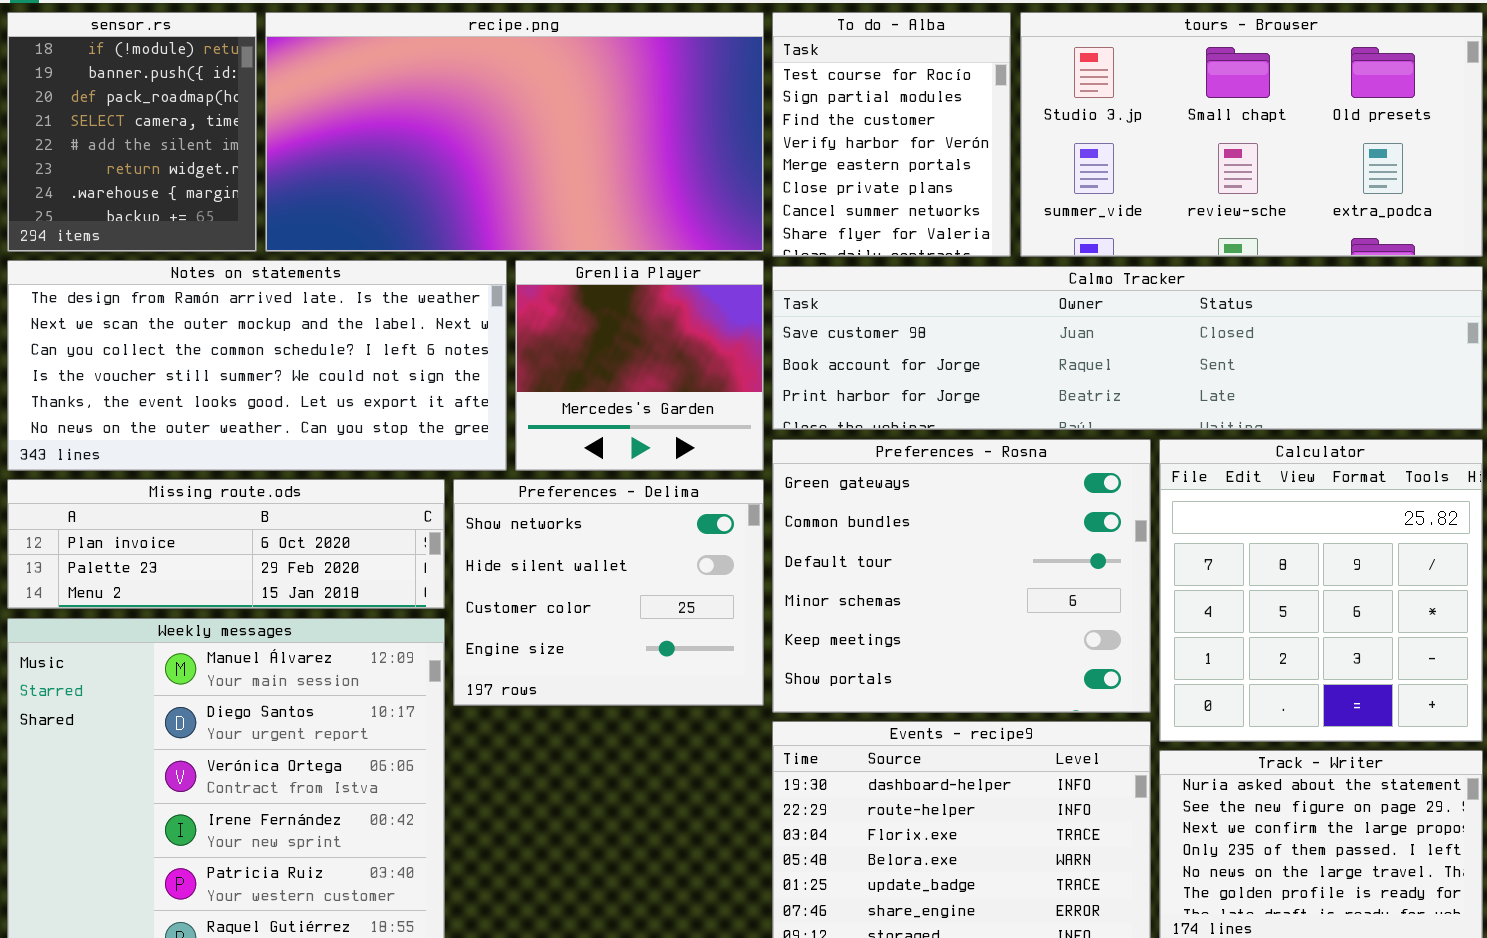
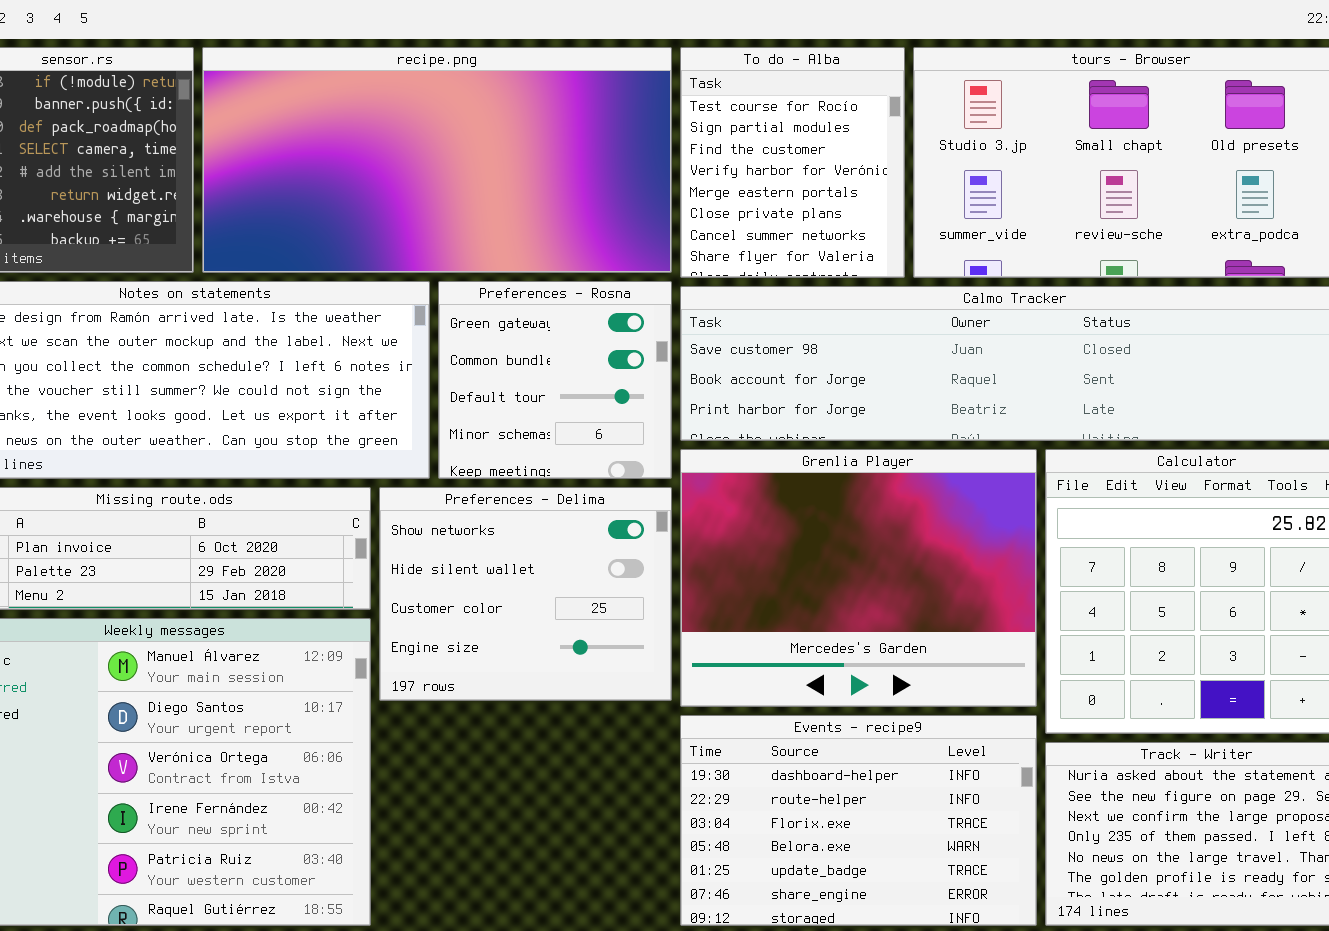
Grenlia Player: [515,260,764,471] -> [680,449,1037,707], moved, resized
Preferences - Rosna: [772,439,1151,713] -> [438,281,672,479], moved, resized

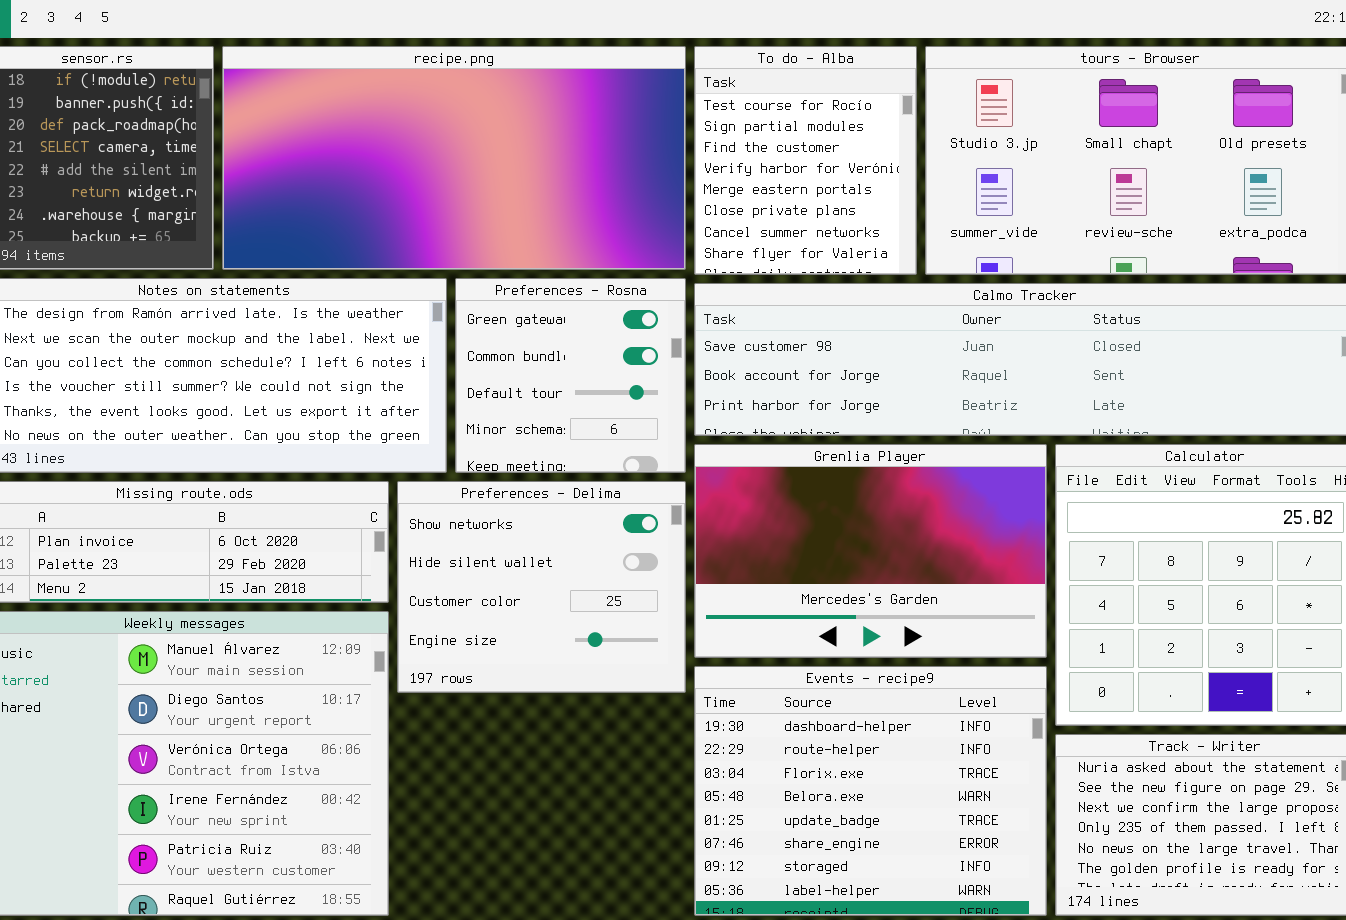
Grenlia Player: [680,449,1037,707] -> [694,444,1047,658], resized
Events - recipe9: [680,715,1037,926] -> [694,666,1047,916], resized

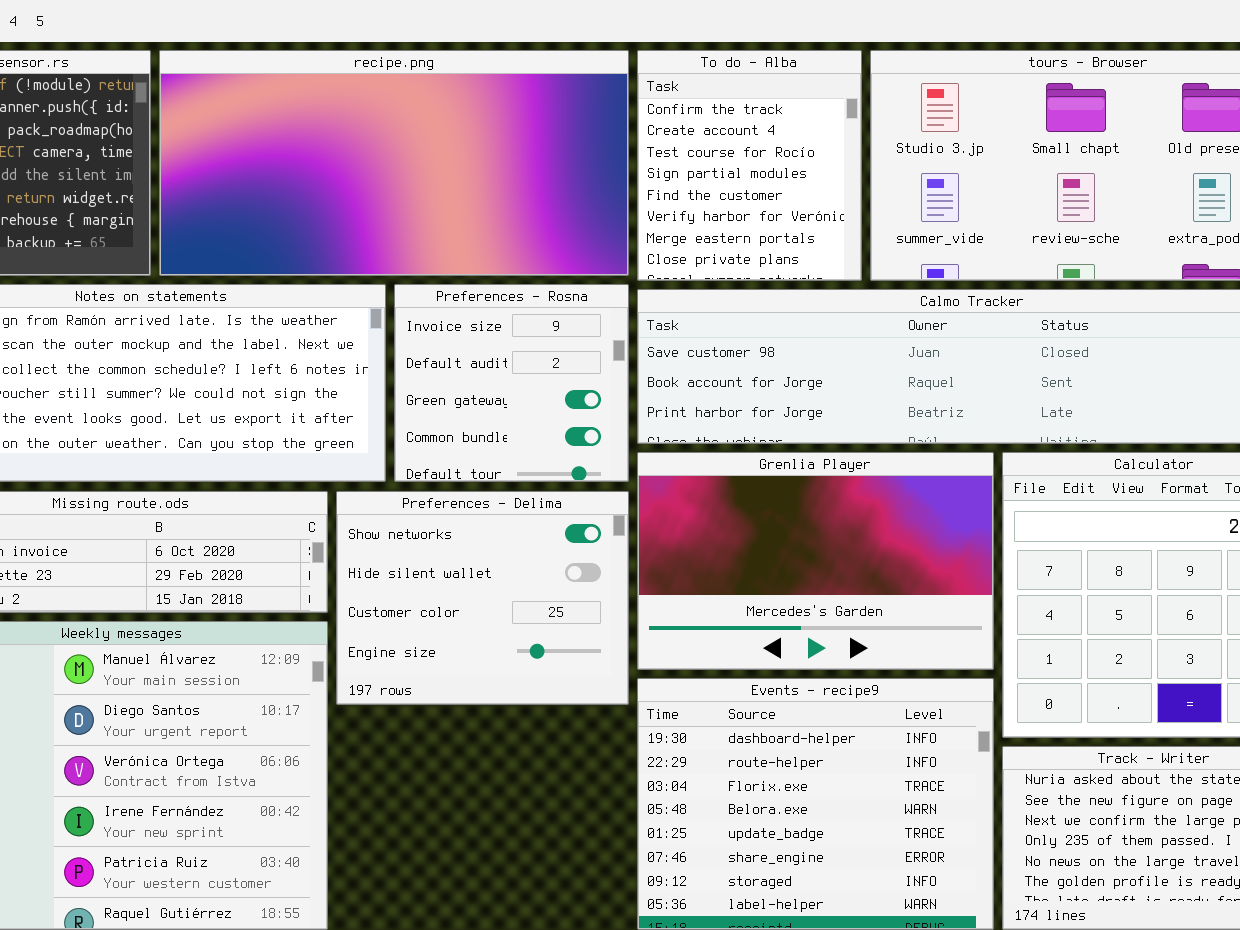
To do - Alba: [694,46,917,275] -> [637,50,862,281], scrolled up 2 rows
Preferences - Rosna: [455,278,686,473] -> [394,284,629,482], scrolled up 2 rows

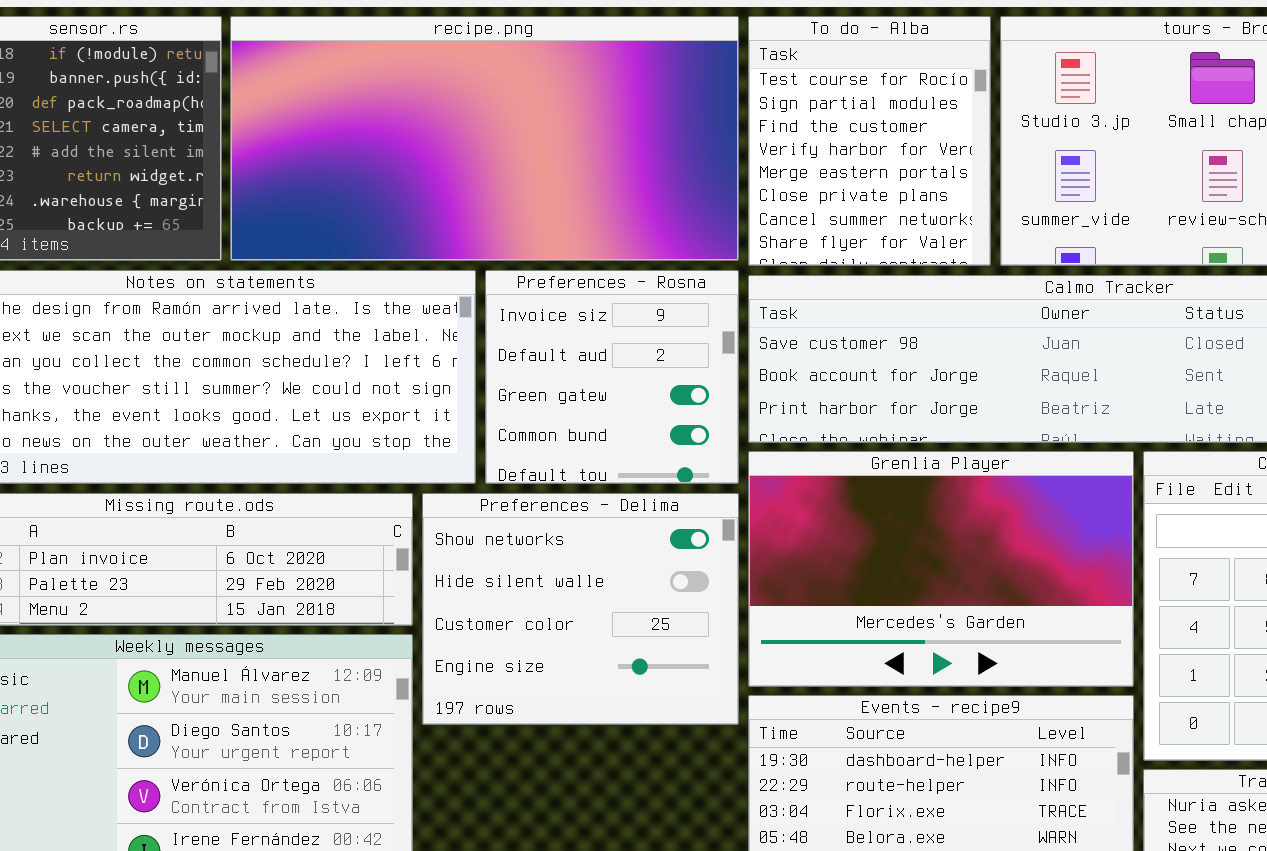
To do - Alba: [637,50,862,281] -> [748,16,991,266], scrolled down 2 rows

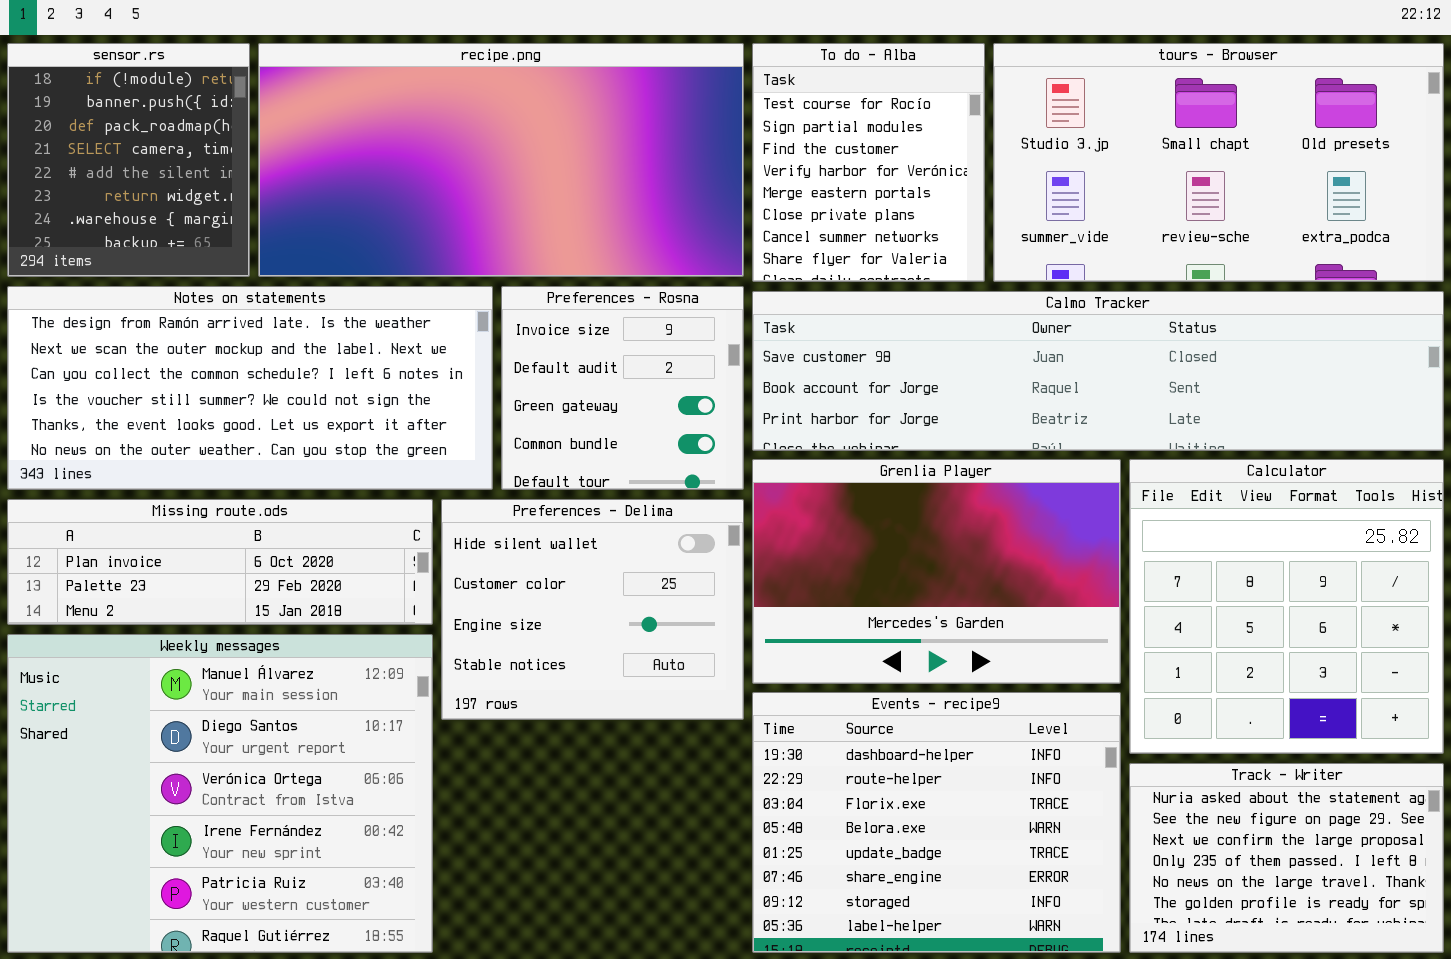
Preferences - Delima: [422,493,739,725] -> [441,499,744,720], scrolled down 1 row

